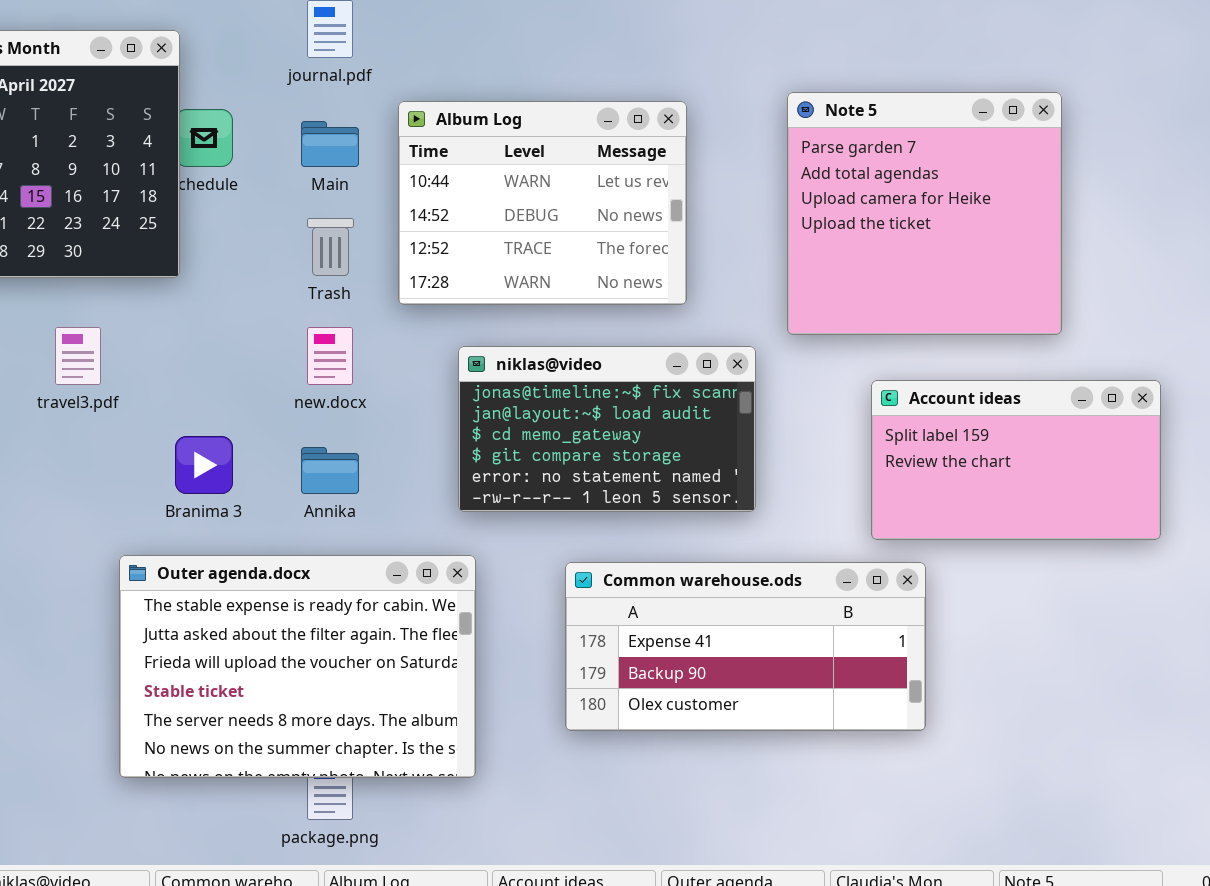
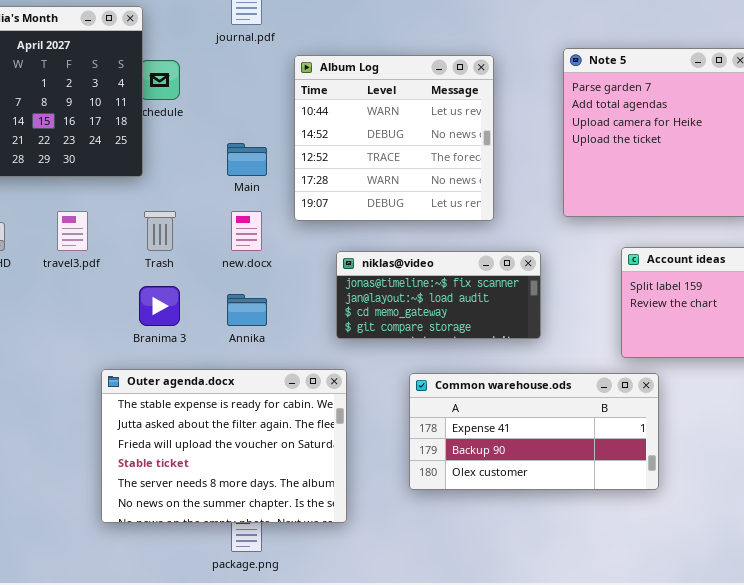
Album Log: [398,101,687,305] -> [294,55,494,221], resized
Main: [301,121,359,167] -> [227,143,267,176], moved
Trash: [307,218,354,276] -> [144,211,176,251], moved
niklas@video: [458,346,756,512] -> [336,251,541,339], resized

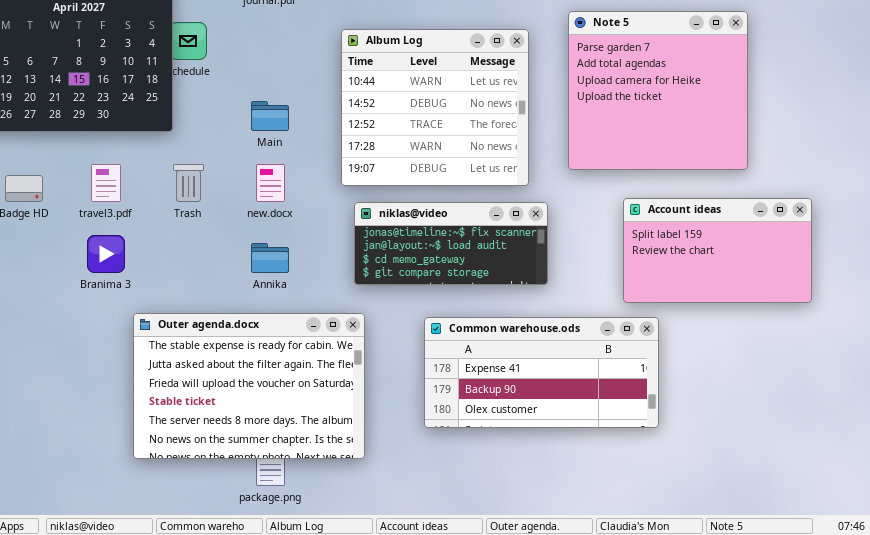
Album Log: [294,55,494,221] -> [341,29,529,186], moved
Branima 3: [139,286,180,326] -> [87,235,125,273], moved

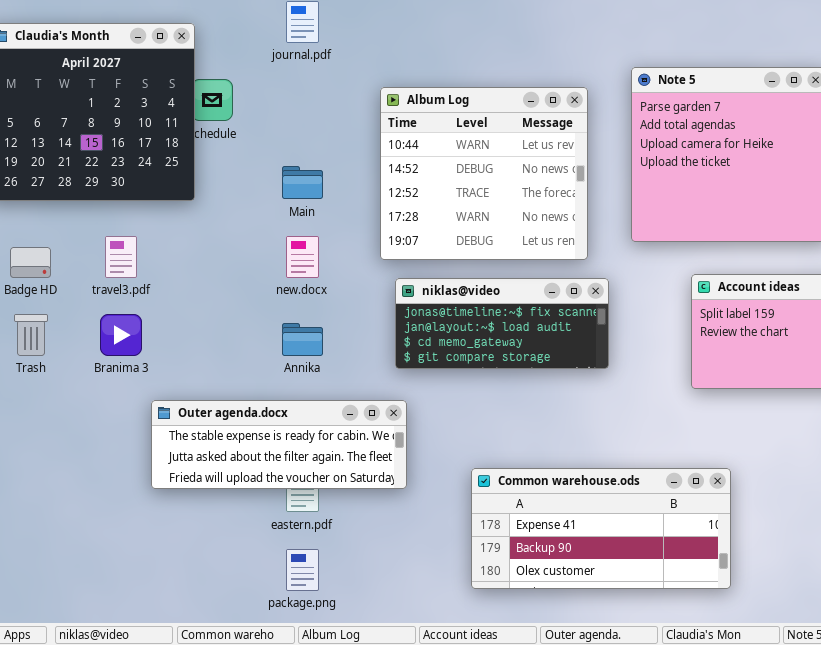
Trash: [173,164,204,202] -> [14,314,48,356], moved
Outer agenda.docx: [133,313,365,459] -> [151,400,407,489], resized
Common warehouse.ods: [424,317,659,428] -> [471,468,731,589], moved

